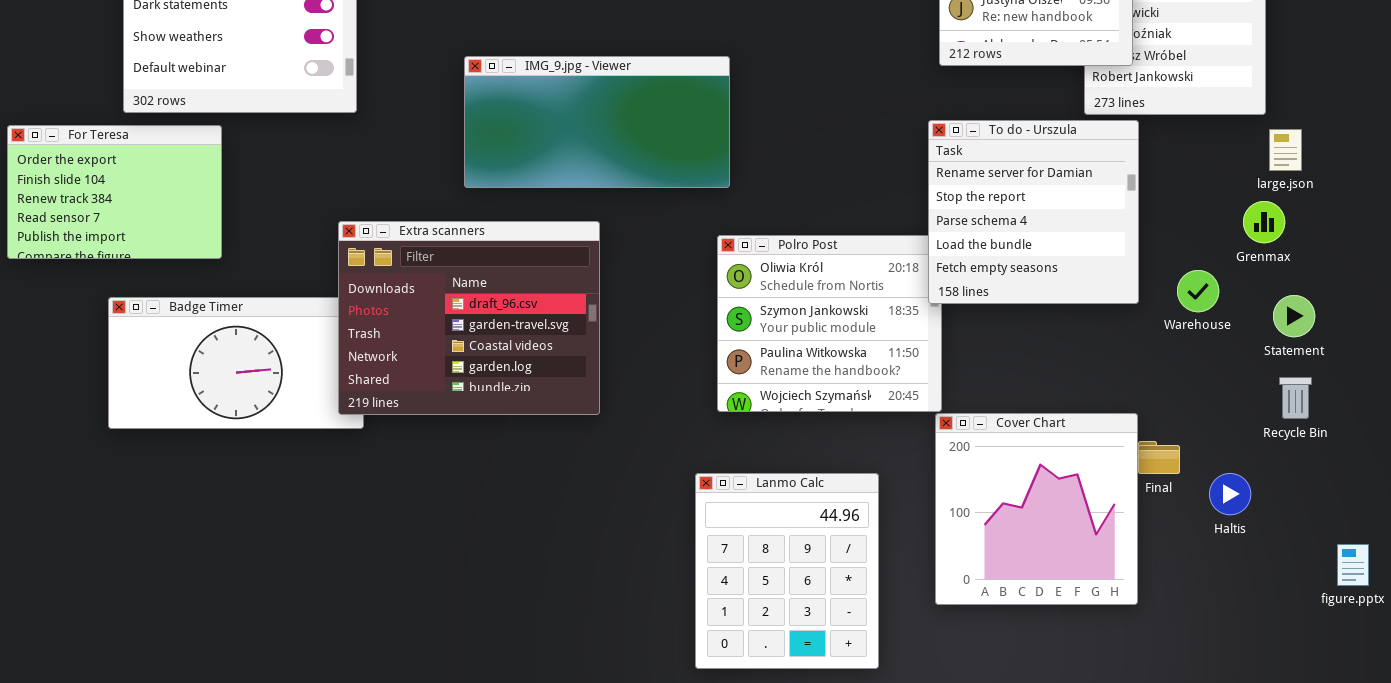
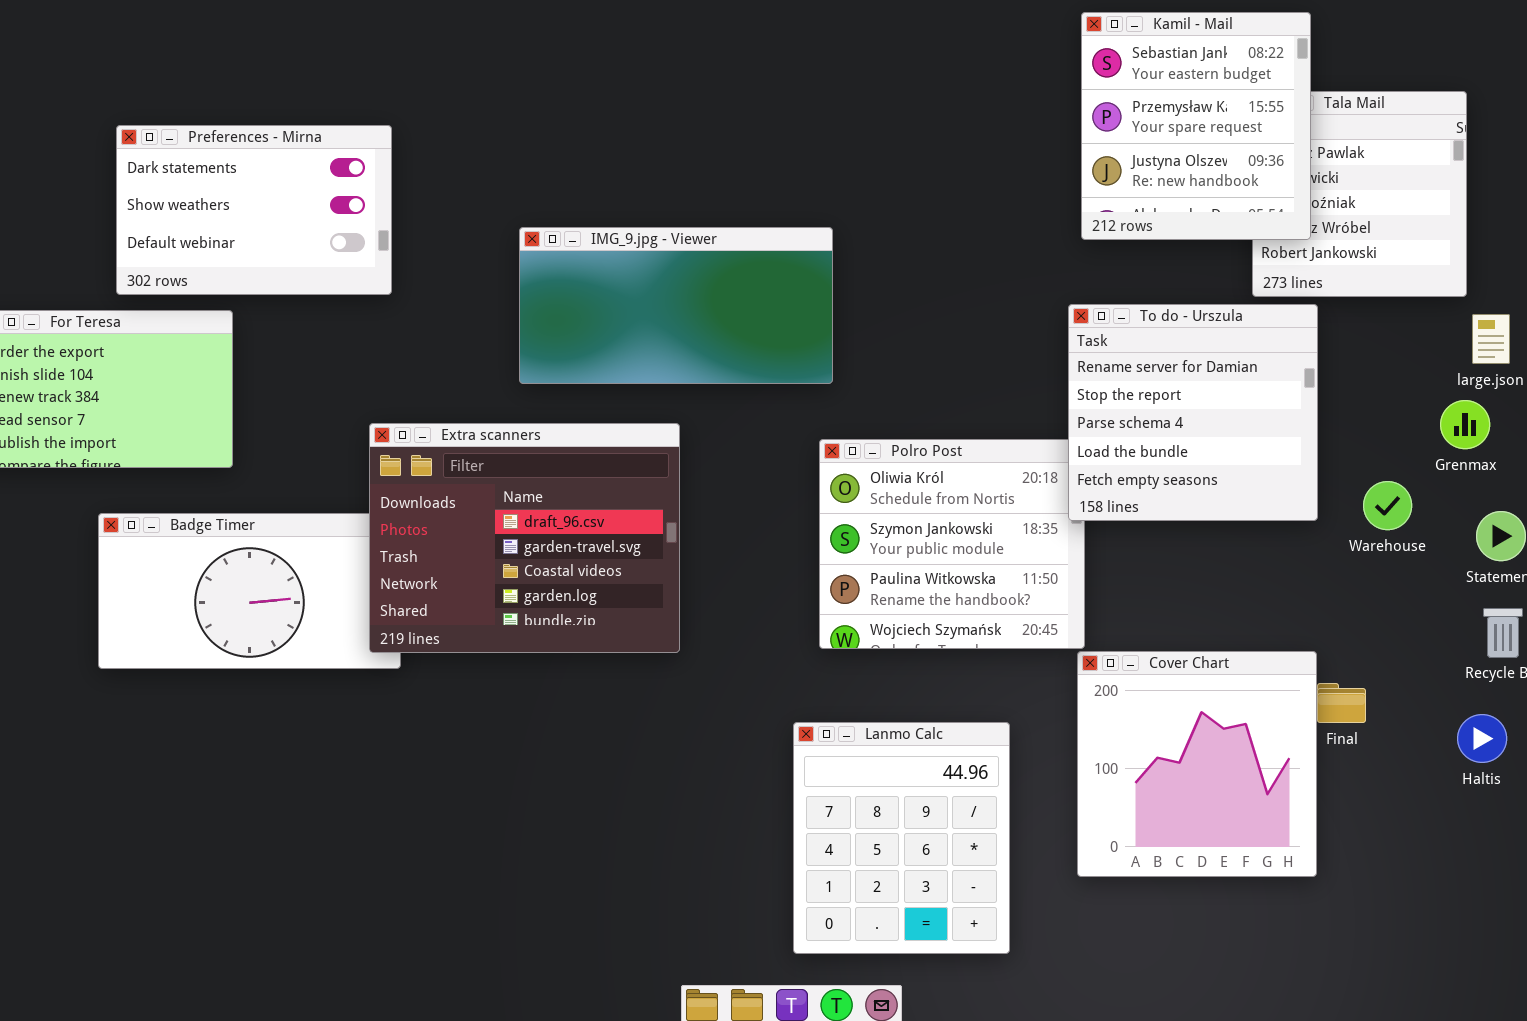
Haltis: [1209,473,1251,515] -> [1457,714,1507,763], moved

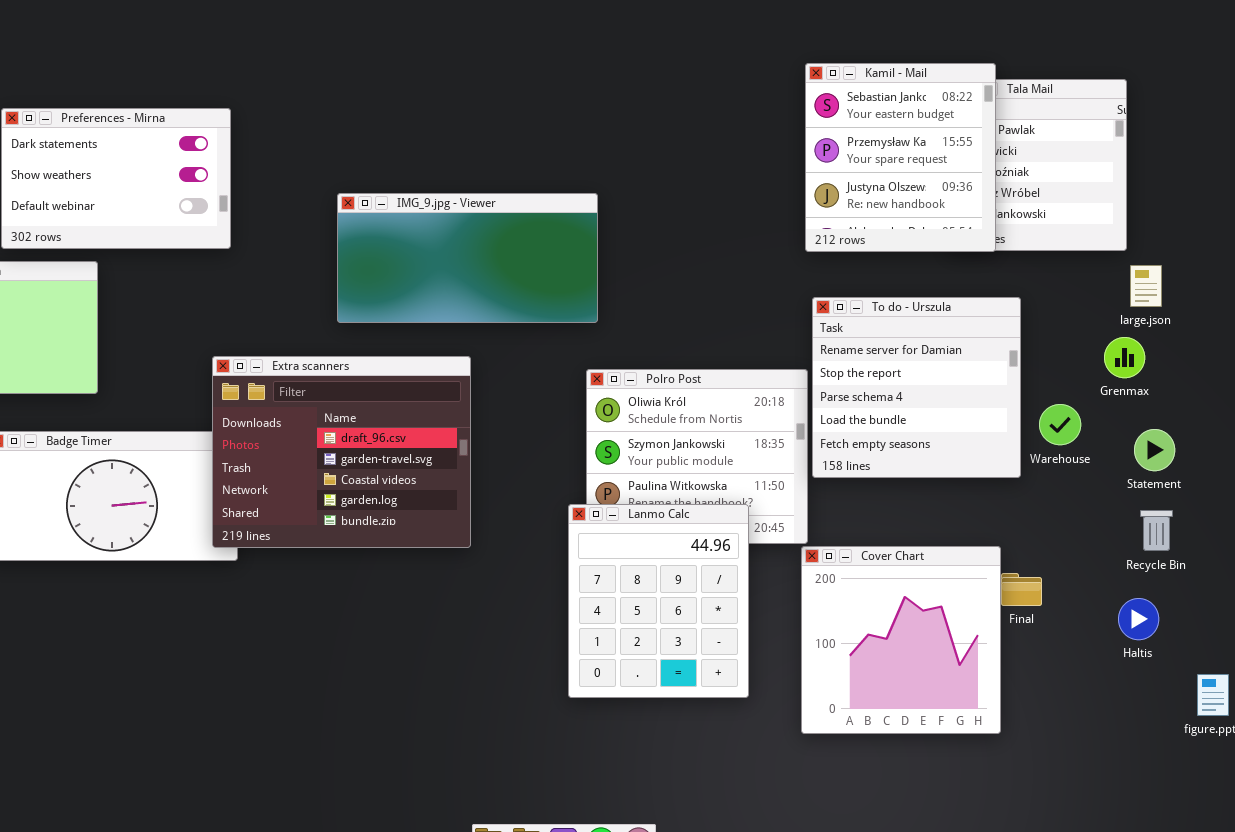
Kamil - Mail: [1081,12,1311,240] -> [805,63,996,252], moved
To do - Urszula: [1068,304,1318,521] -> [812,297,1021,478], moved
Lanmo Calc: [793,722,1010,954] -> [568,504,749,698], moved

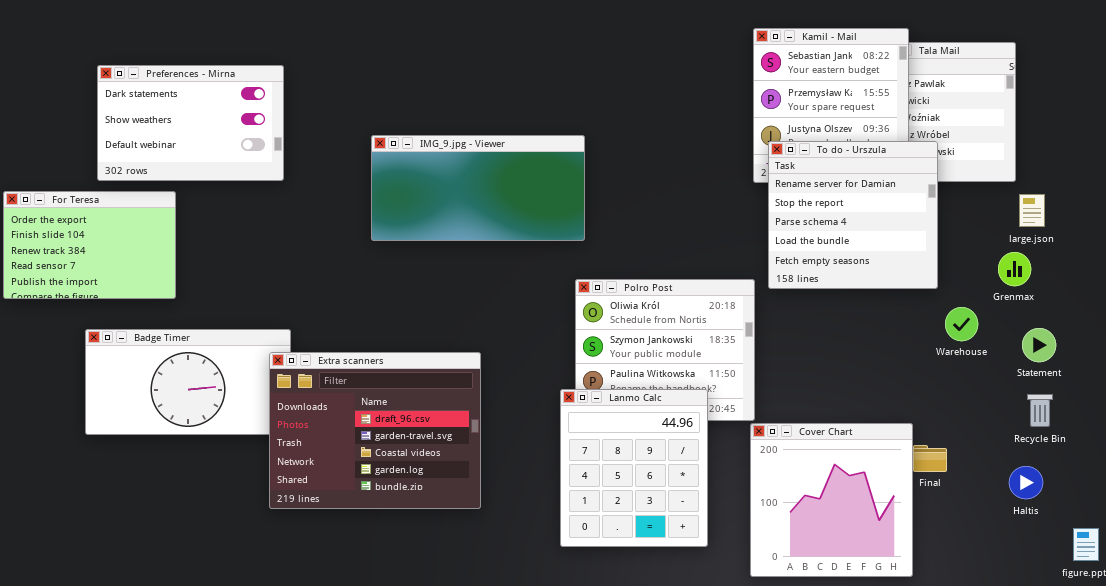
To do - Urszula: [812,297,1021,478] -> [768,141,938,289], moved
Extra scanners: [212,356,471,548] -> [269,352,481,509], moved

